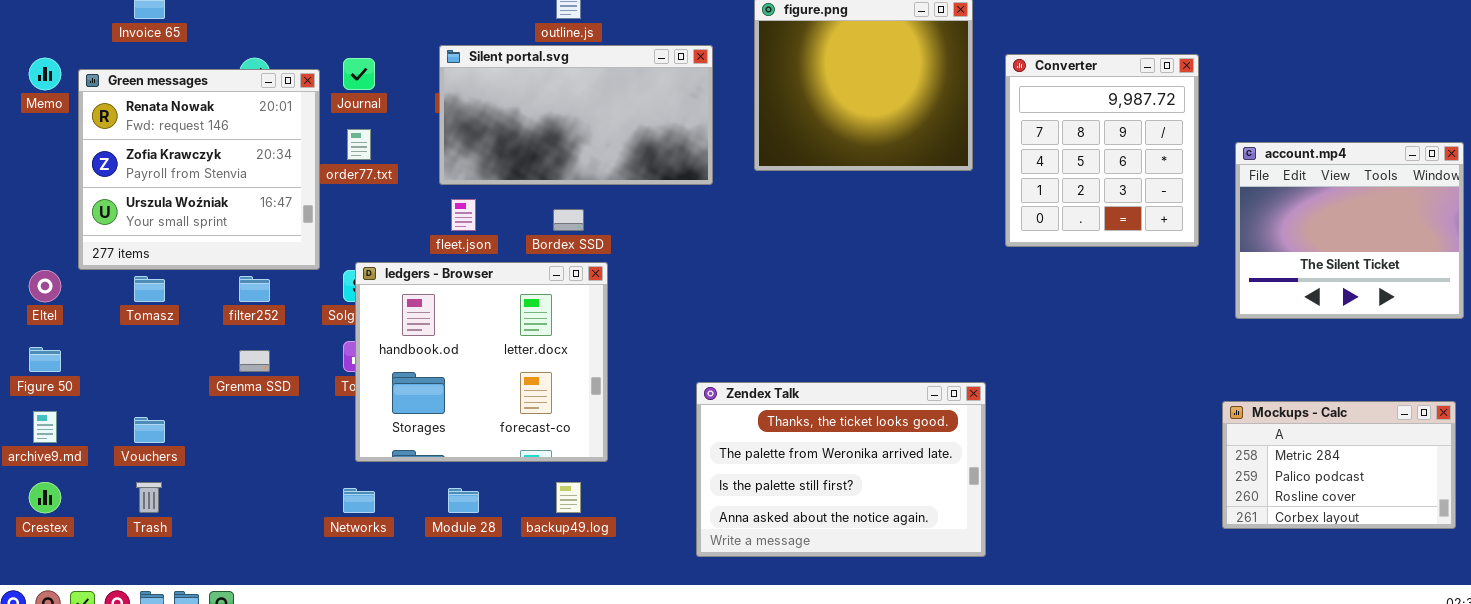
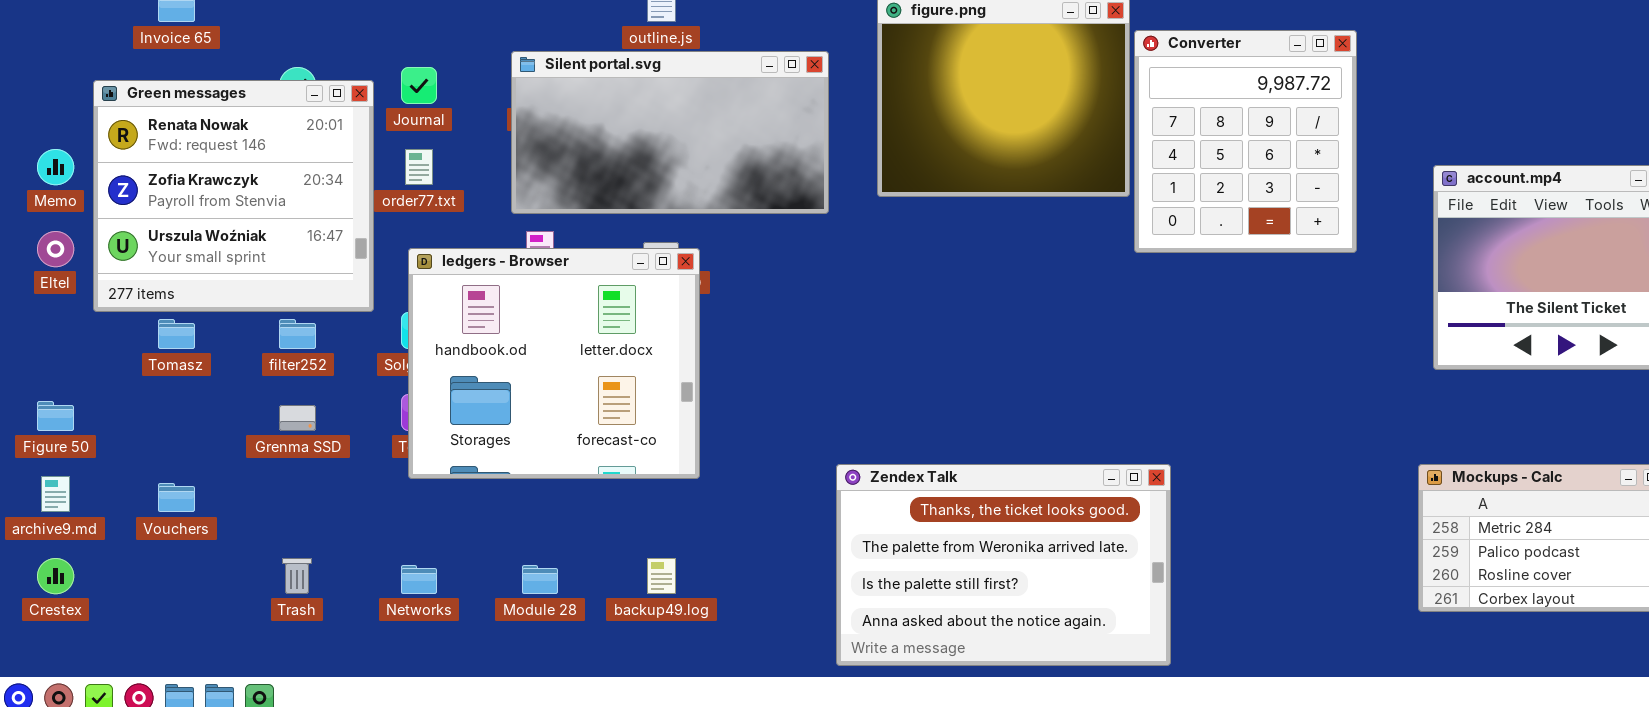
Converter: [1005,54,1199,247] -> [1134,30,1357,253], moved
Memo: [29,58,61,90] -> [37,149,74,185], moved
ledgers - Browser: [355,262,608,462] -> [408,248,700,479], moved
Eltel: [29,270,61,302] -> [37,231,74,267], moved
Zendex Talk: [696,382,986,557] -> [836,464,1171,666], moved
Trash: [136,482,162,513] -> [282,558,312,594], moved

